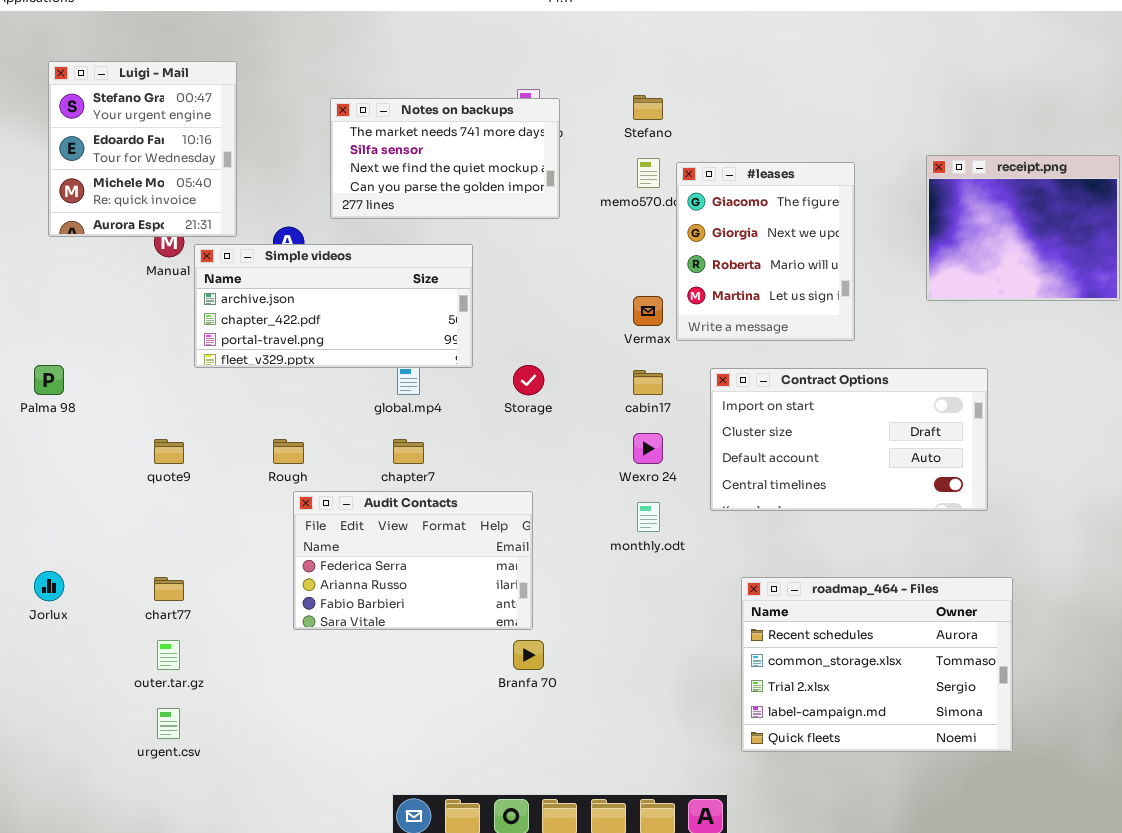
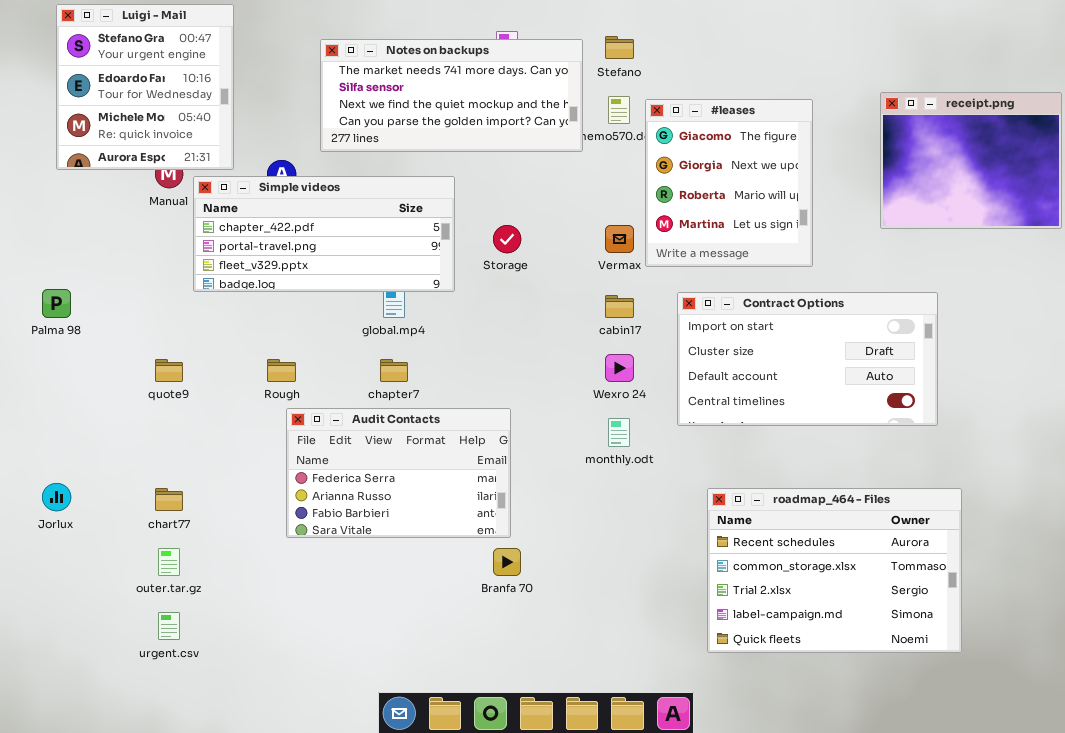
Notes on backups: [330,98,560,219] -> [320,39,583,152], resized
Simple videos: [194,244,473,368] -> [193,176,455,292], scrolled down 1 row
Storage: [513,365,544,395] -> [493,225,521,253], moved

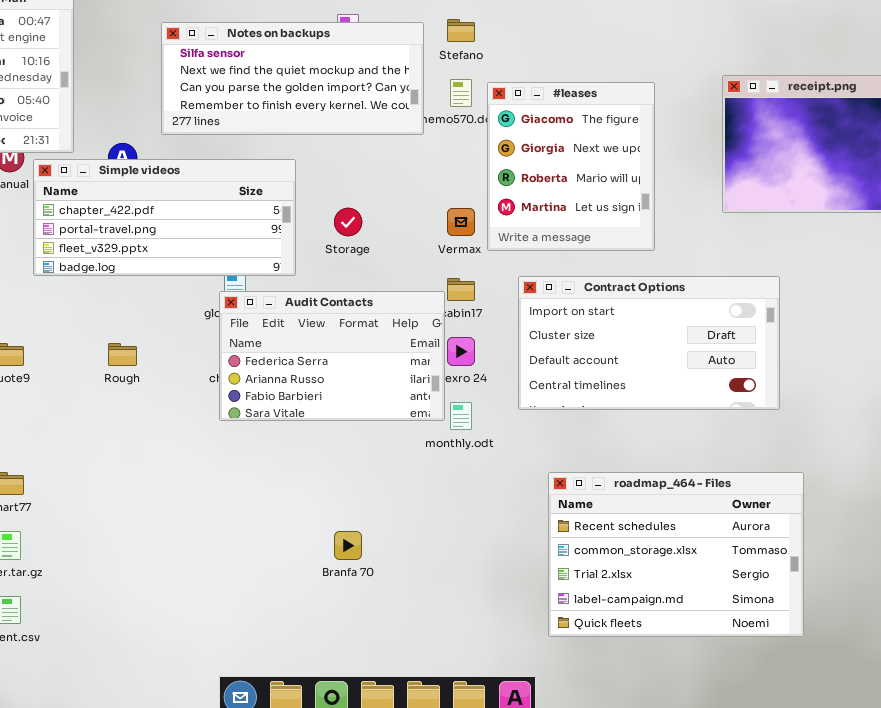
Notes on backups: [320,39,583,152] -> [161,22,424,135], scrolled down 1 row
Audit Contacts: [286,408,511,538] -> [219,291,445,421], moved

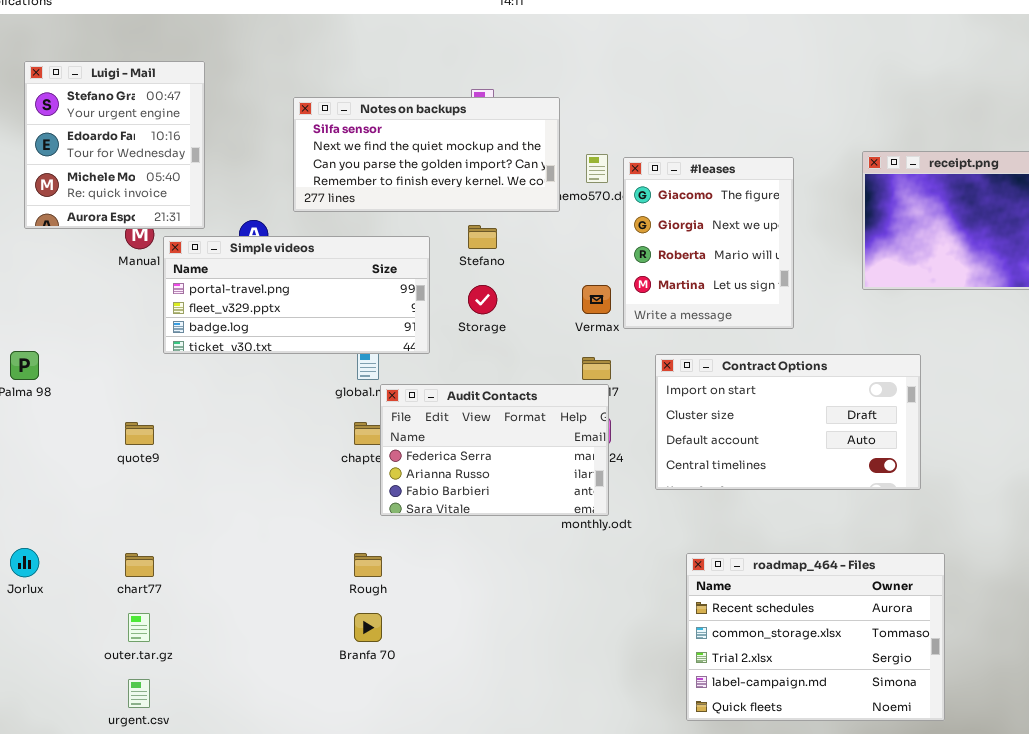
Stefano: [447,19,475,42] -> [468,225,497,249], moved
Simple videos: [33,159,296,276] -> [163,236,430,354], scrolled down 1 row
Audit Contacts: [219,291,445,421] -> [380,384,609,516], moved
Rough: [108,343,137,366] -> [354,553,382,577], moved
Branfa 70: [334,531,362,560] -> [354,613,382,642], moved

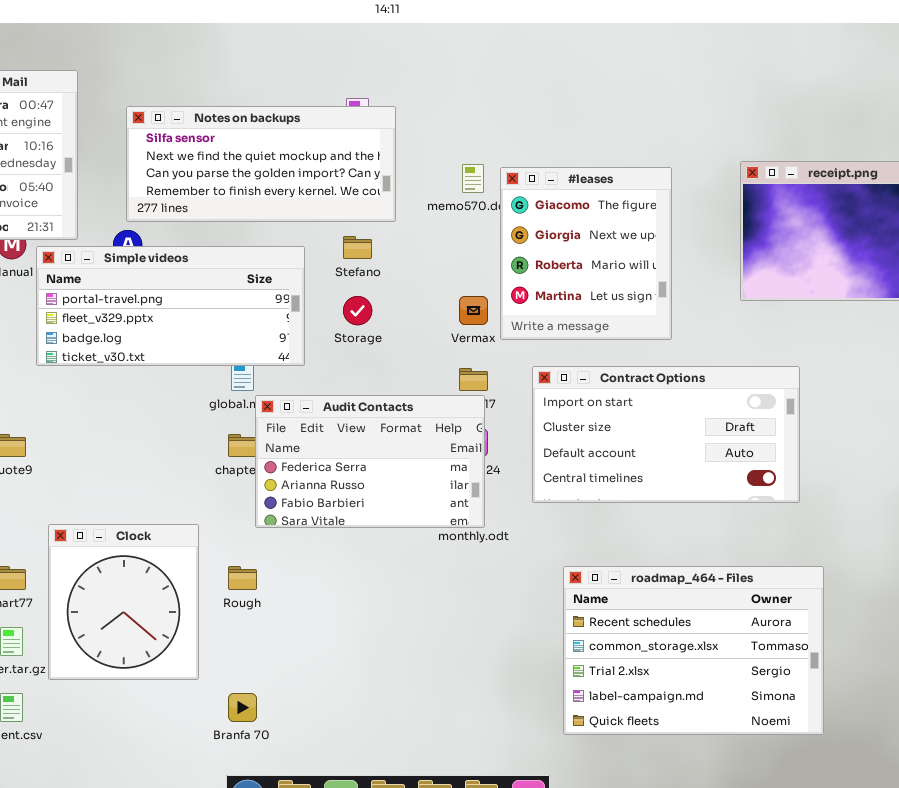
Notes on backups: [293,97,560,212] -> [126,106,396,222], moved
Clock: none -> [48,524,199,680], opened
Branfa 70: [354,613,382,642] -> [228,693,257,722], moved

